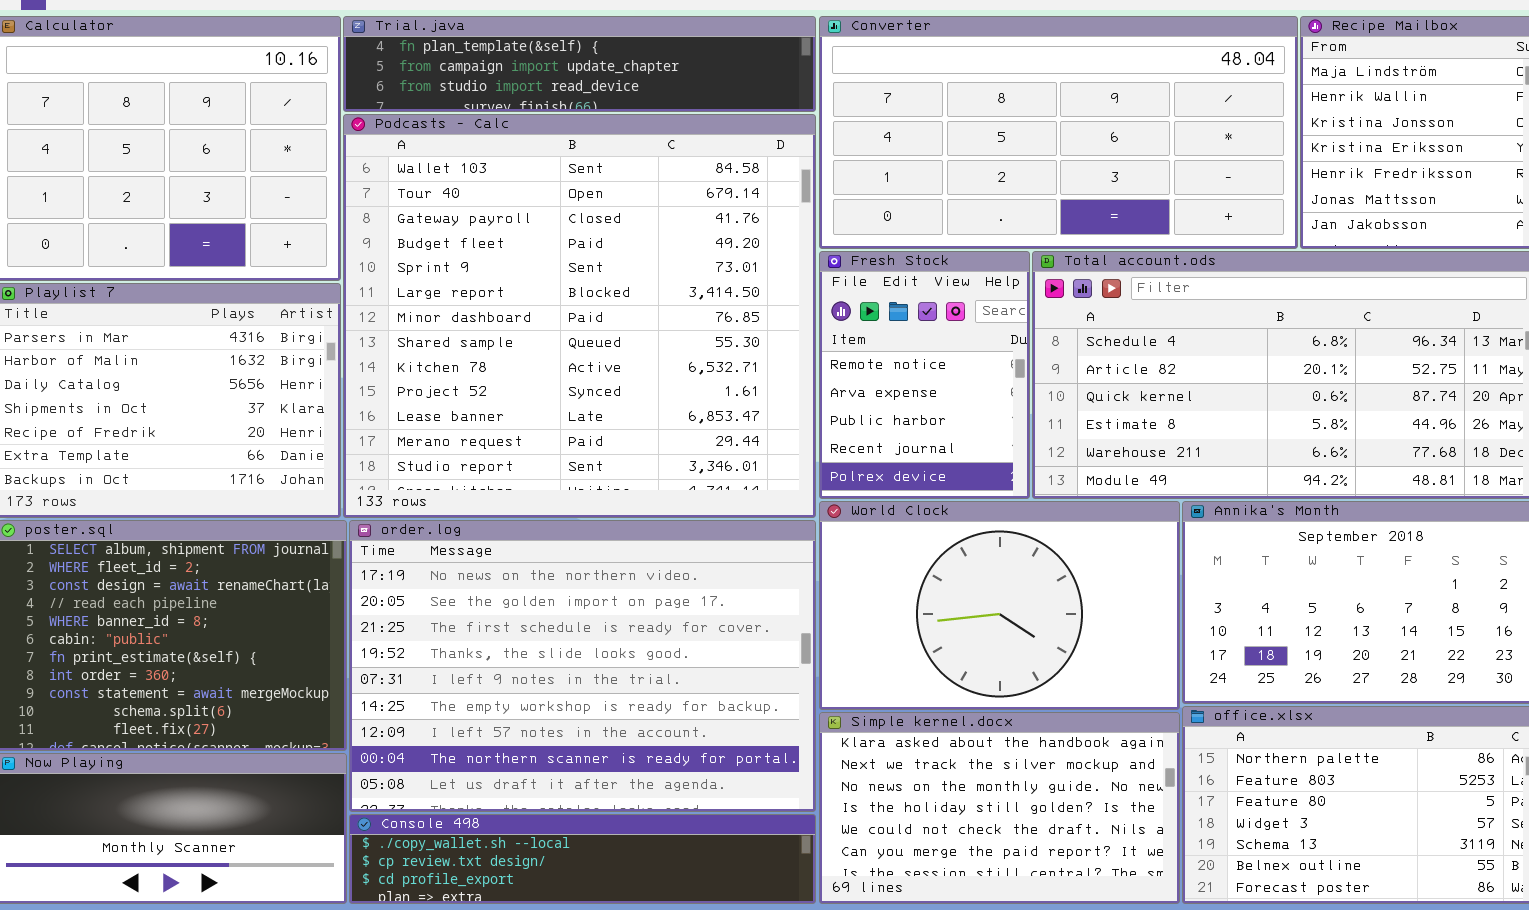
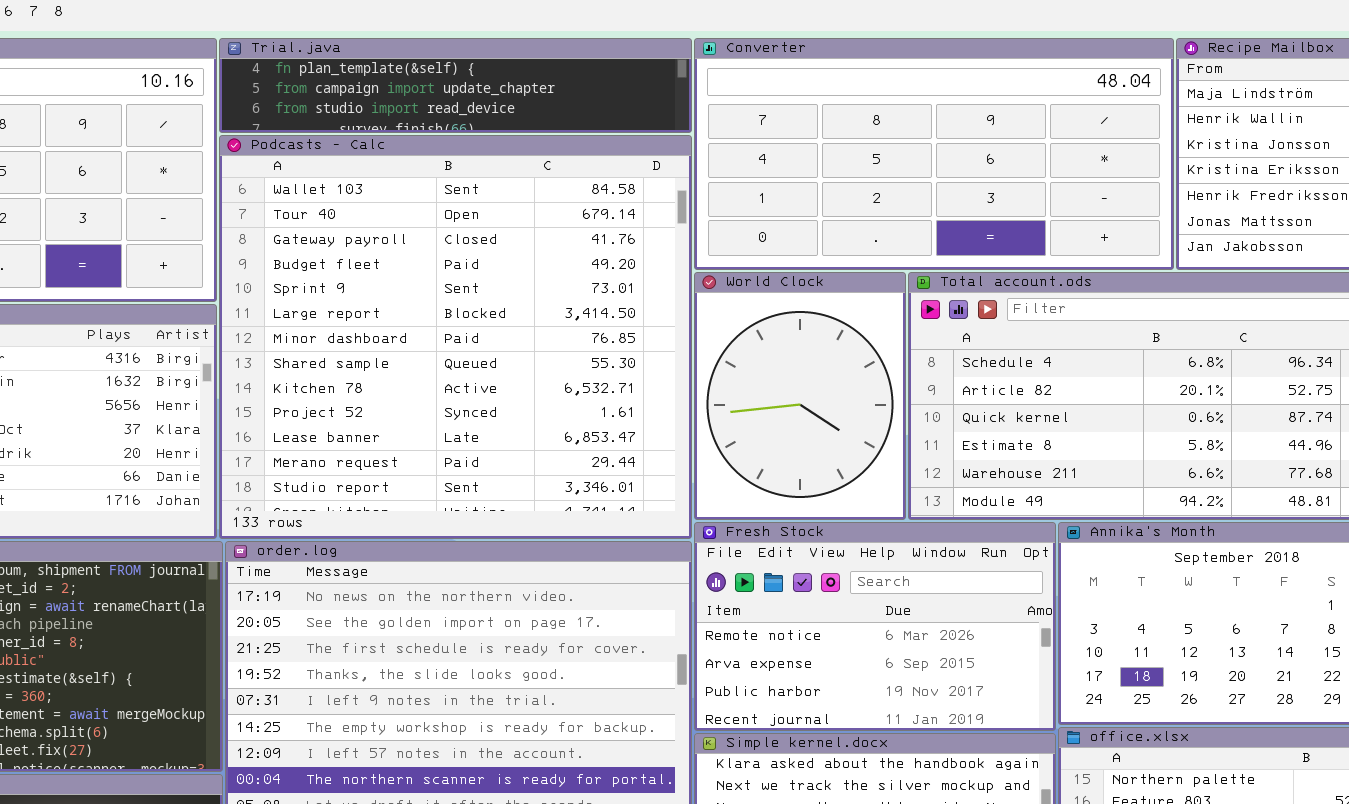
Fresh Stock: [819,251,1030,499] -> [694,522,1056,731], moved, resized
World Clock: [819,501,1180,710] -> [694,272,906,520], moved, resized

